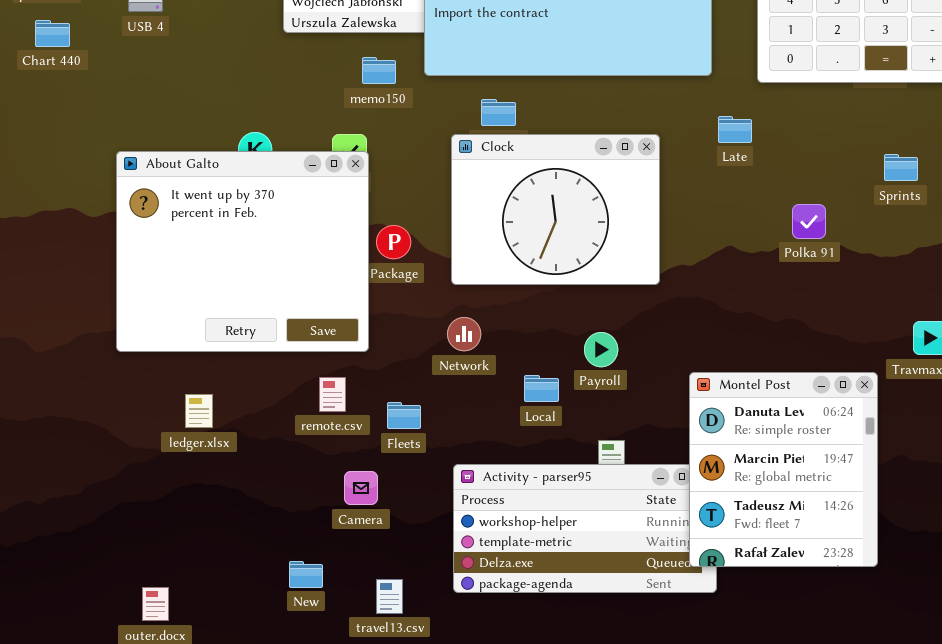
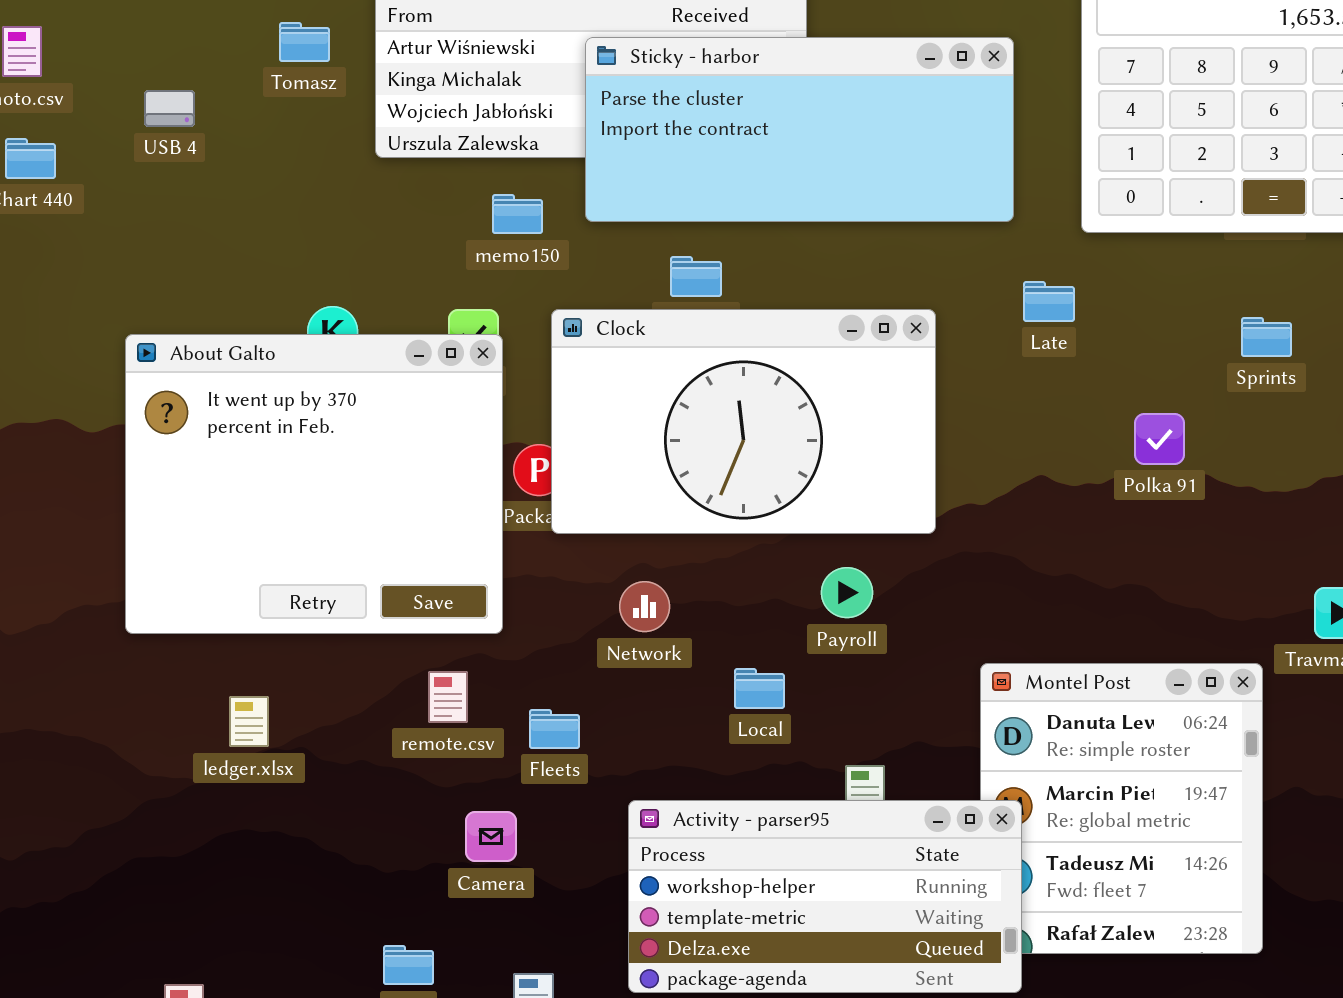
Clock: [451,134,660,285] -> [551,309,936,534], resized
Sprints: [884,154,918,181] -> [1241,317,1292,357], moved
Payroll: [584,332,618,367] -> [821,567,873,618], moved
Activity - parser95: [453,464,717,593] -> [628,800,1022,993], raised

